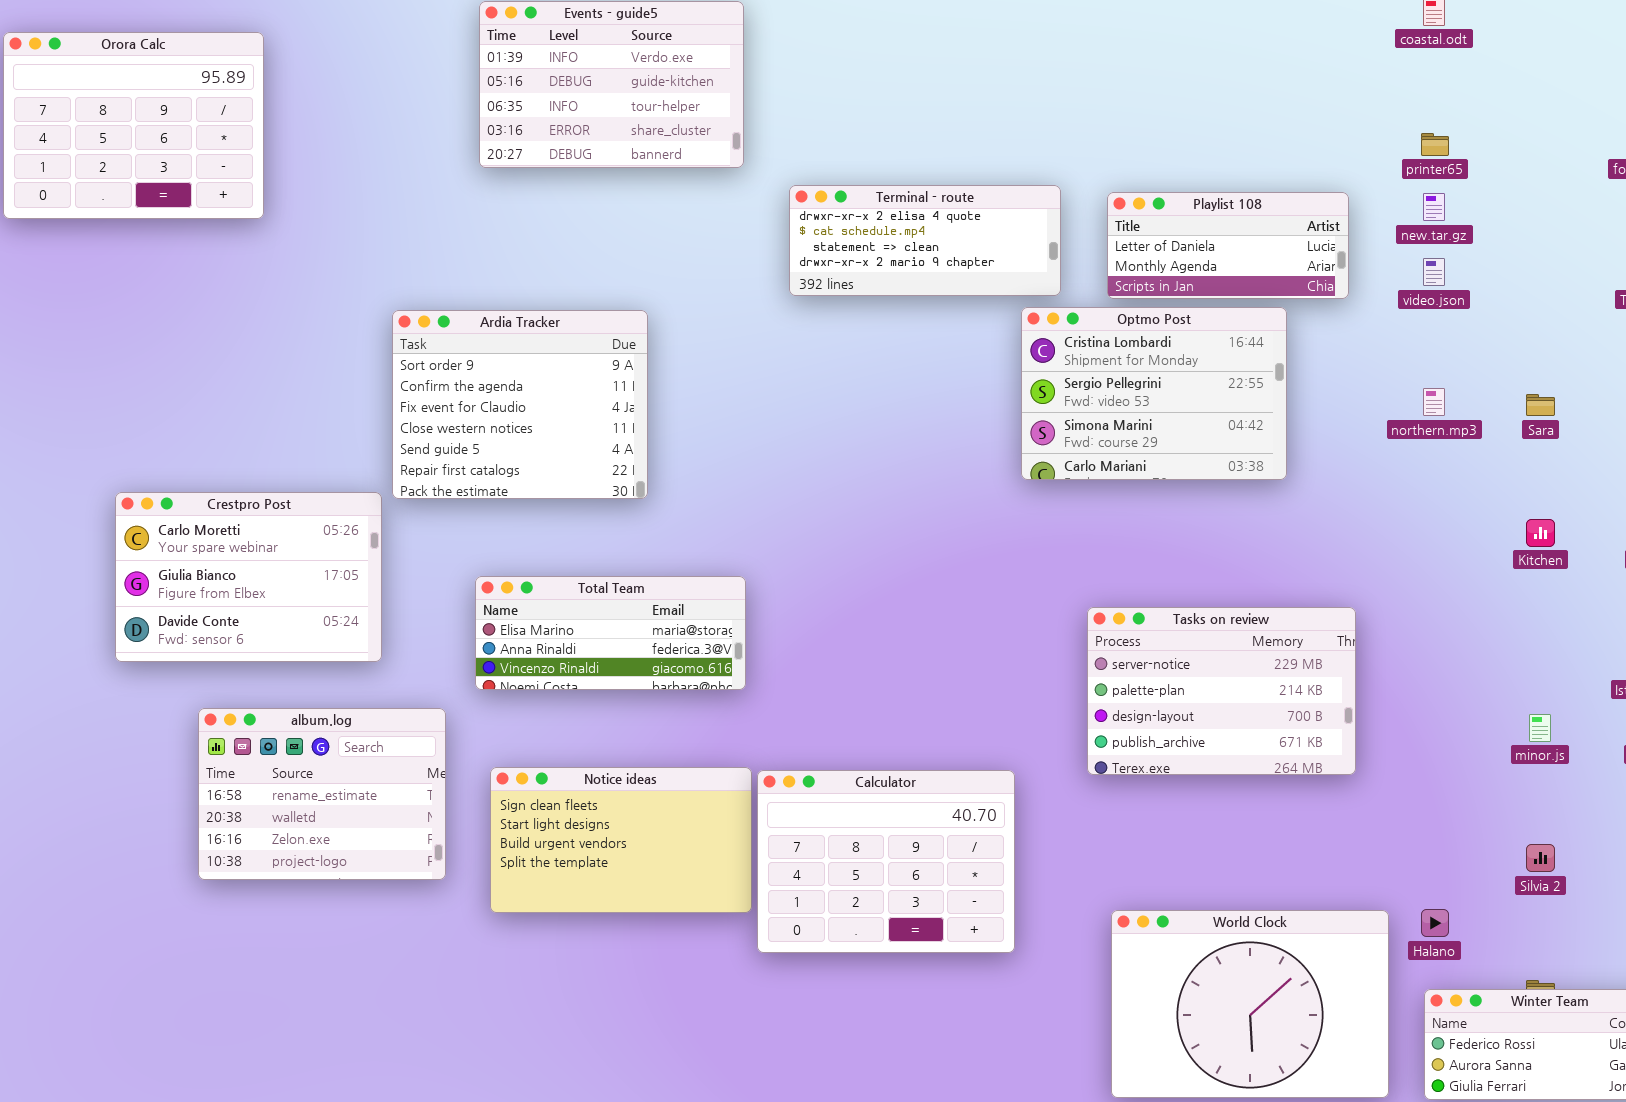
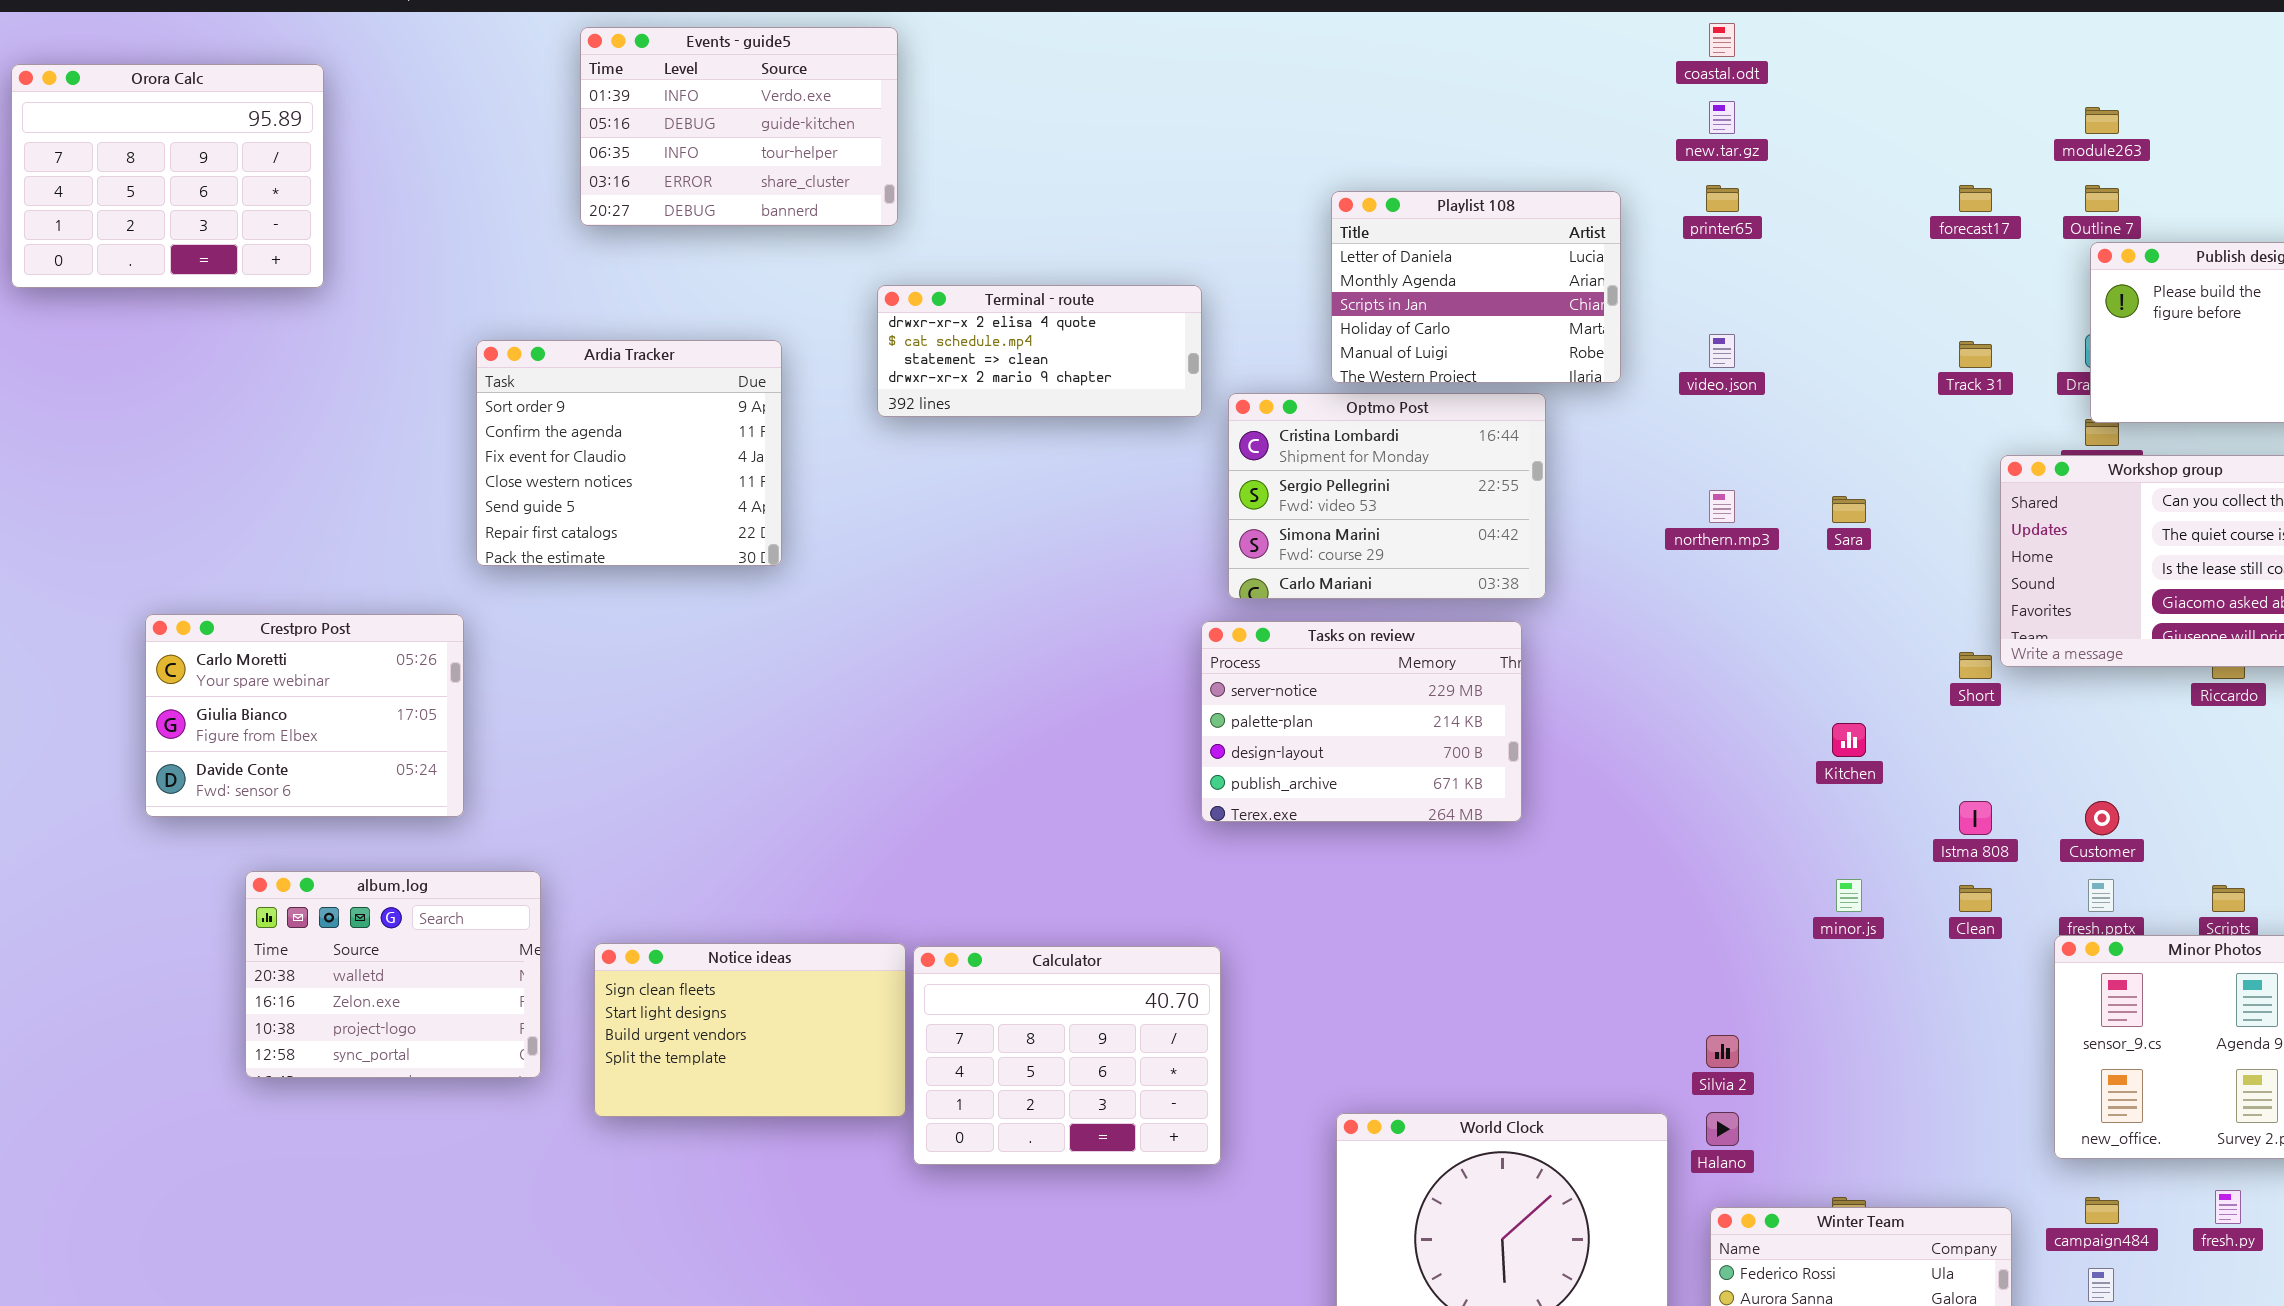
Terminal - route: [789,185,1061,296] -> [877,285,1202,417], moved
Playlist 108: [1107,192,1349,299] -> [1331,191,1621,383], resized
new.tar.gz: [1423,193,1445,221] -> [1709,101,1735,134], moved
Ardia Tracker: [392,310,648,499] -> [476,340,782,566], moved
Kitchen: [1526,519,1555,547] -> [1832,723,1866,757], moved
Total Team: [475,576,746,690] -> none, closed
Tasks on review: [1087,607,1356,775] -> [1201,621,1522,822], moved
album.log: [198,708,446,880] -> [245,871,541,1078], scrolled down 1 row
Silvia 2: [1526,844,1555,872] -> [1706,1035,1739,1068], moved

